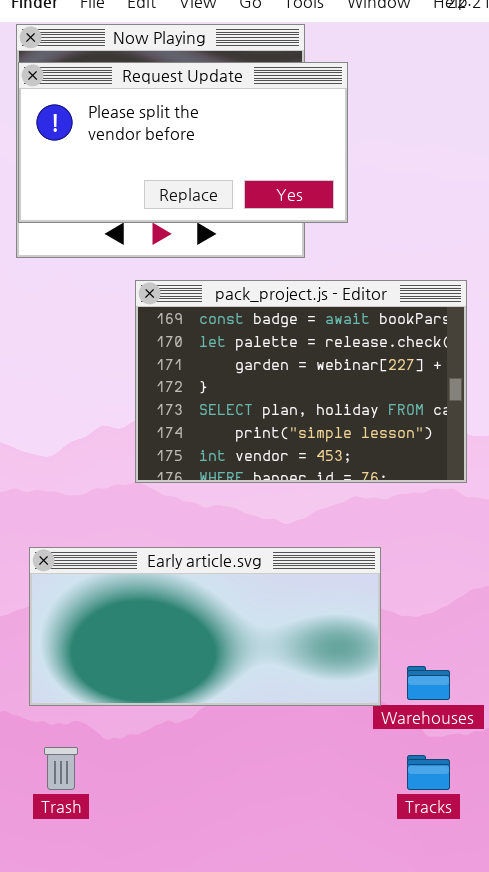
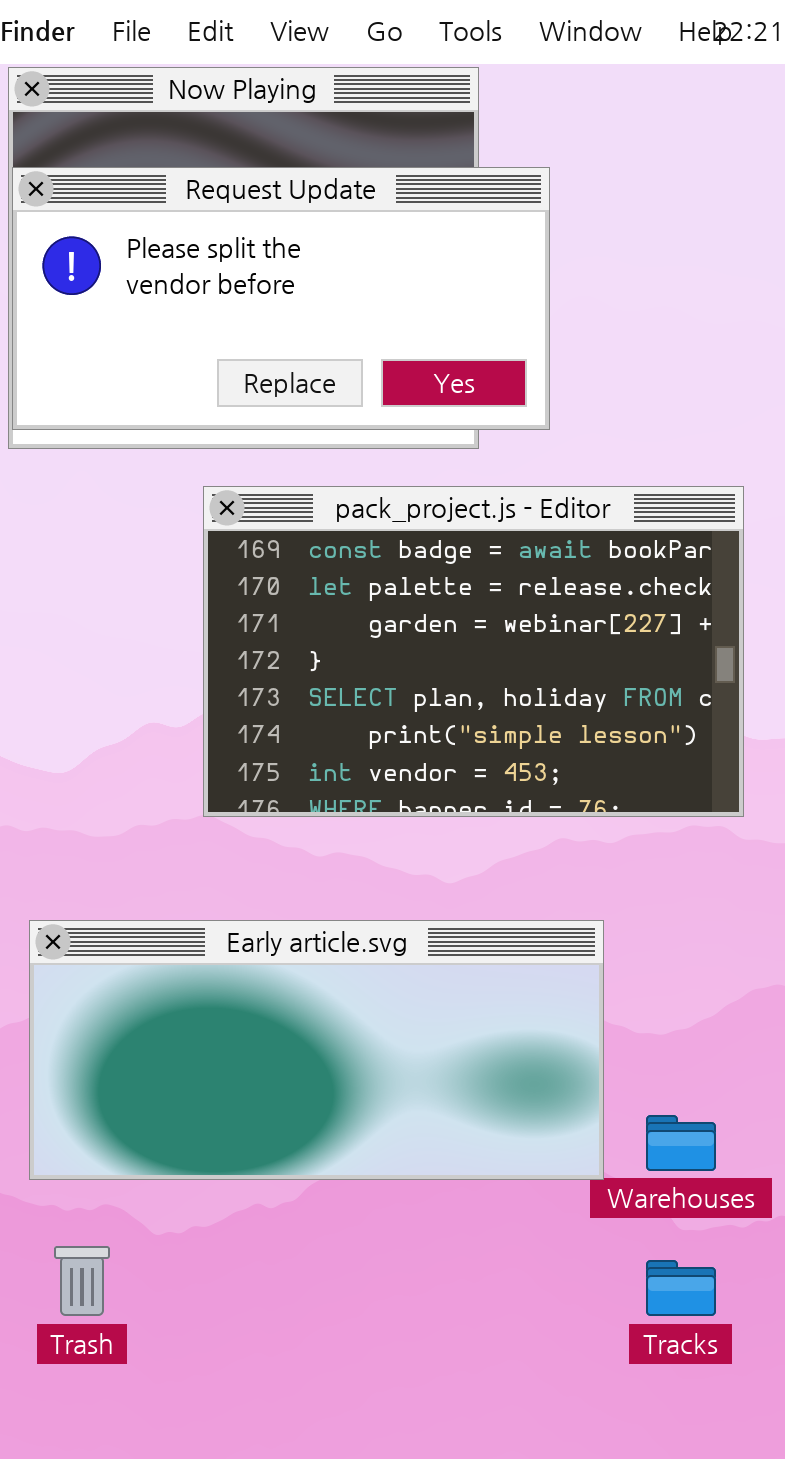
Request Update: [18,62,348,223] -> [12,167,550,430], moved

